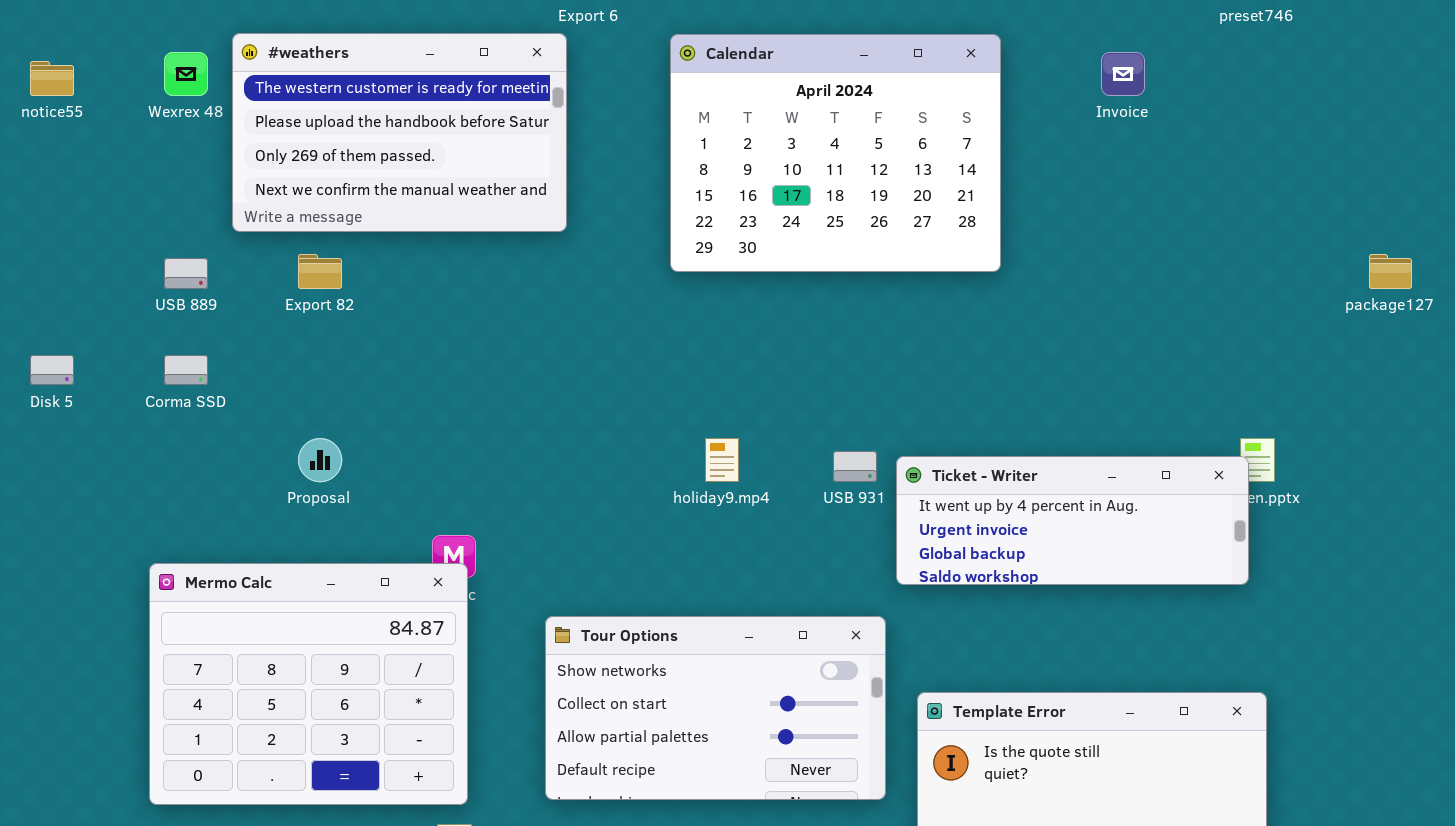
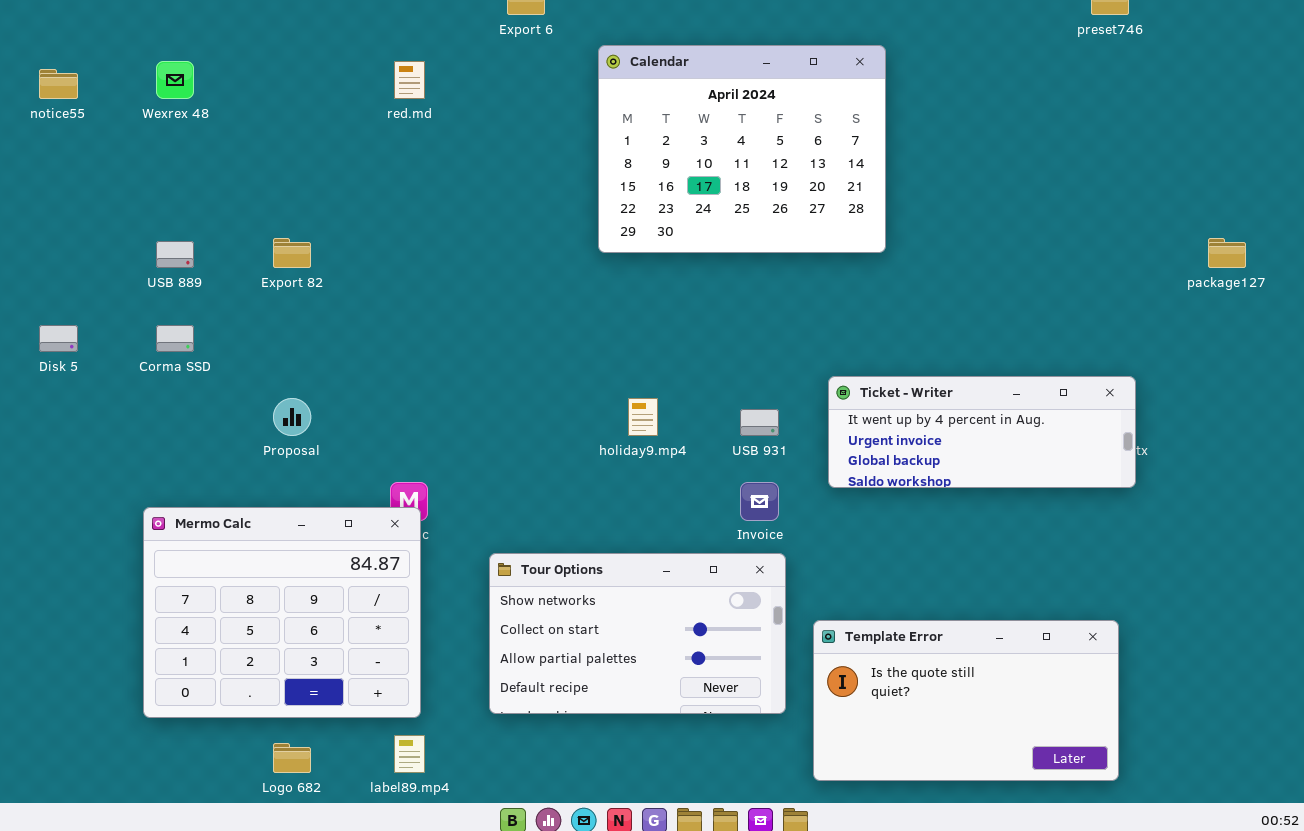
#weathers: [232,33,567,232] -> none, closed
Invoice: [1101,52,1145,96] -> [740,482,779,521], moved
Ticket - Writer: [896,456,1249,585] -> [828,376,1136,488], moved

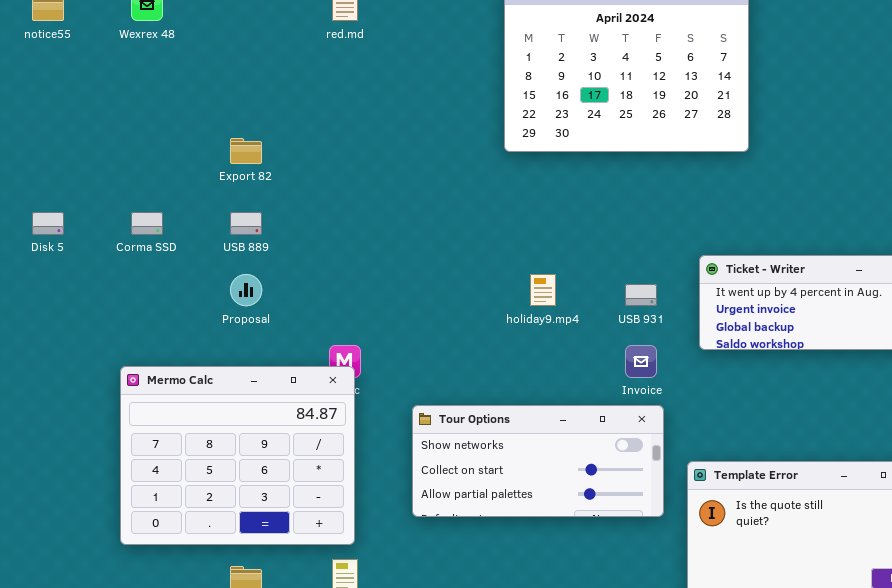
USB 889: [156,241,194,268] -> [230,212,262,235], moved
Tour Options: [489,553,786,714] -> [412,405,664,517], resized

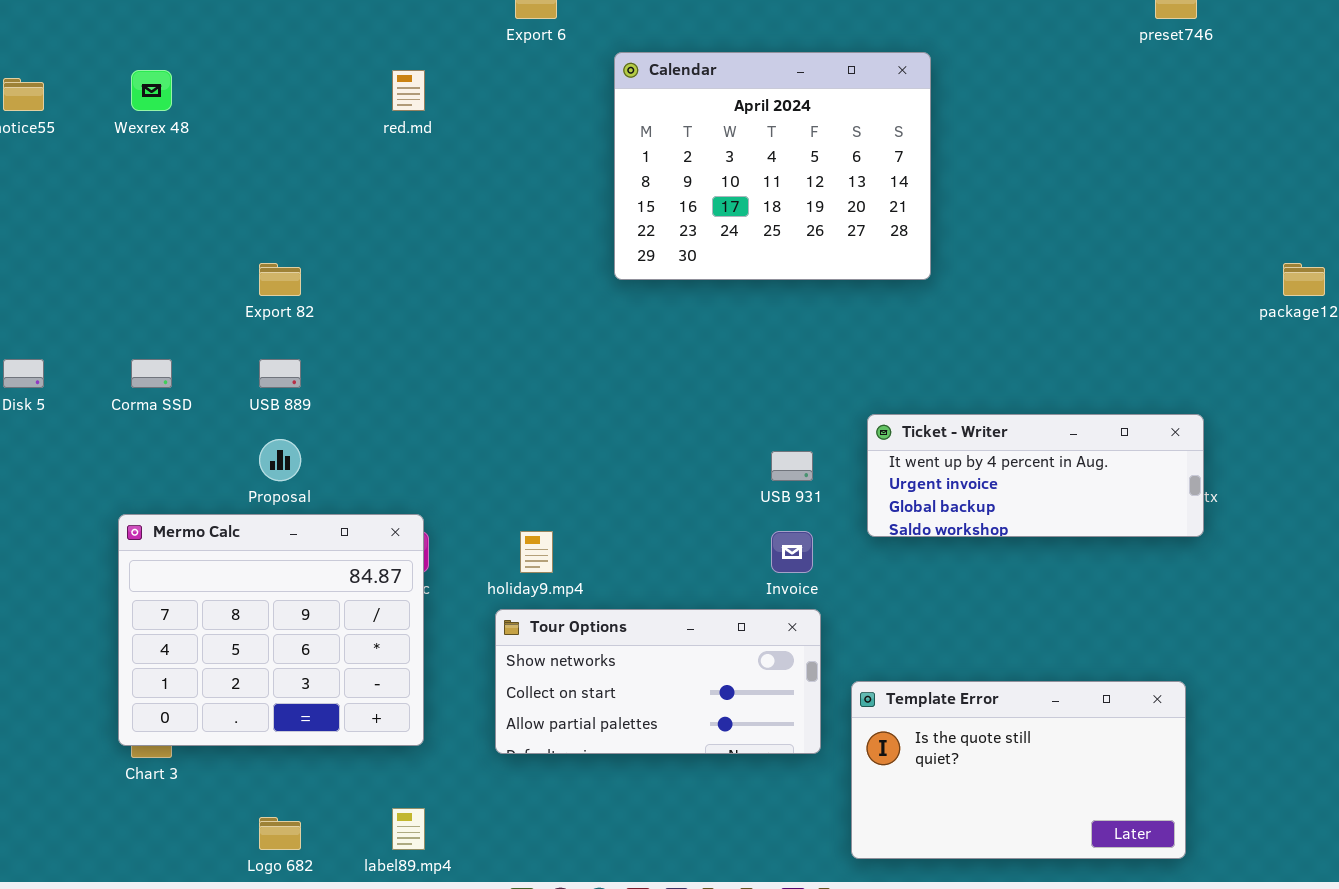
holiday9.mp4: [530,274,556,306] -> [520,531,553,573], moved
Mermo Calc: [120,366,355,545] -> [118,514,424,746], moved

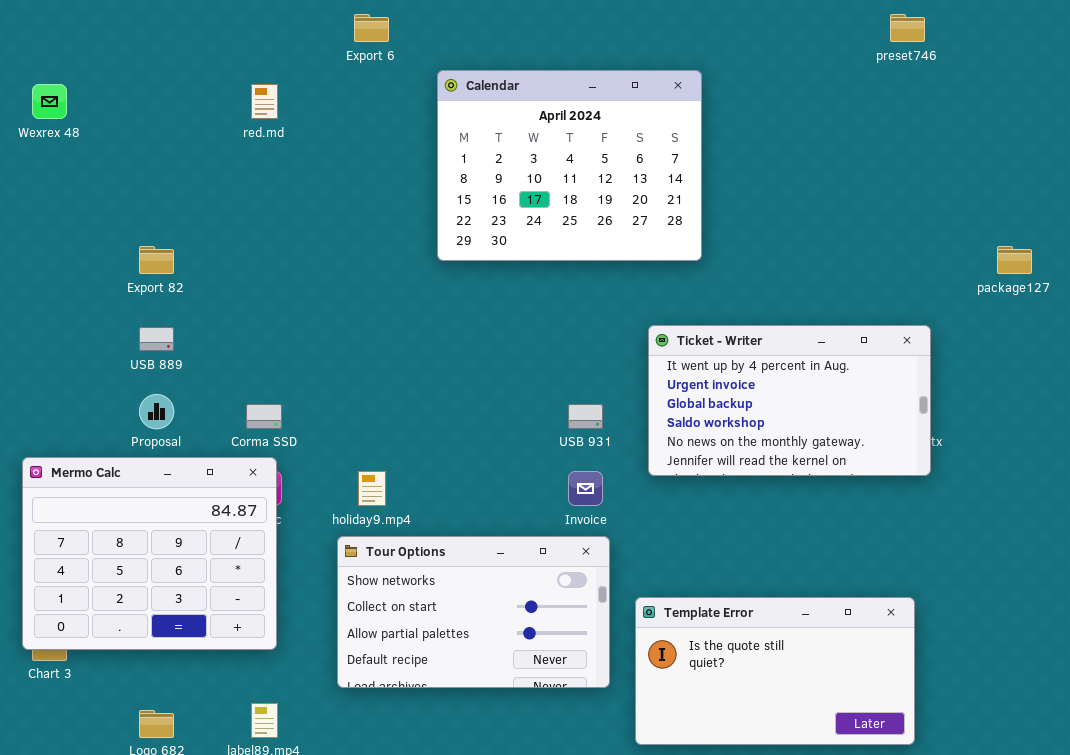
Corma SSD: [131,359,172,388] -> [246,404,282,429], moved
Ticket - Writer: [867,414,1204,537] -> [648,325,931,476], resized
Tour Options: [495,609,821,754] -> [337,536,610,688], resized

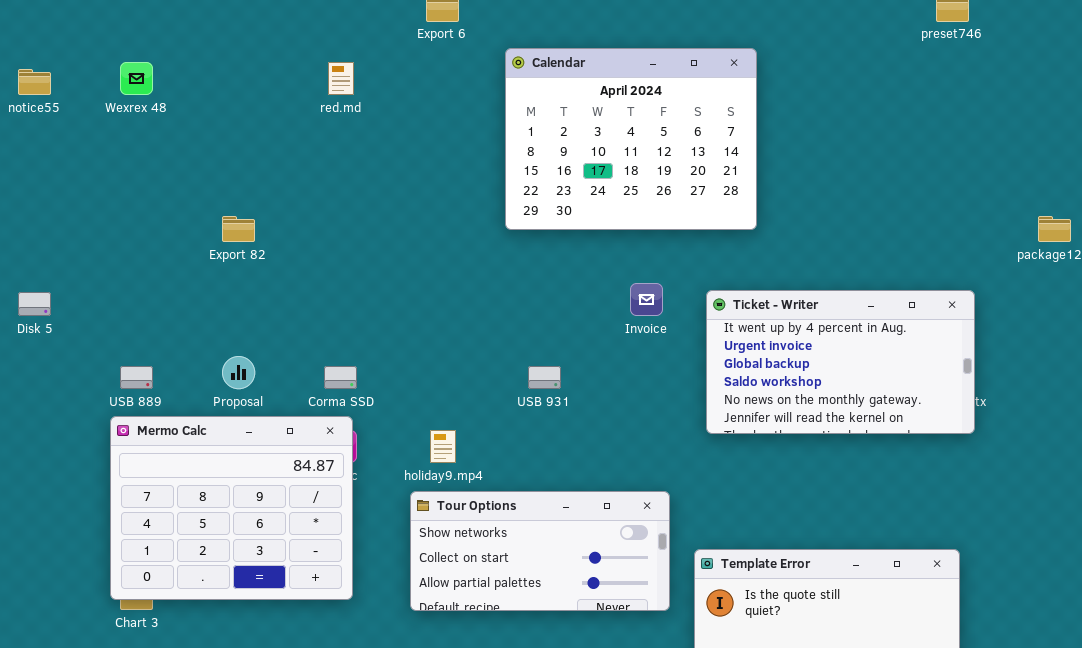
USB 889: [139,327,174,351] -> [120,366,153,389], moved
USB 931: [568,404,603,429] -> [528,366,561,389], moved
Invoice: [568,471,603,506] -> [630,283,663,316], moved
Tour Options: [337,536,610,688] -> [410,491,670,611], resized

